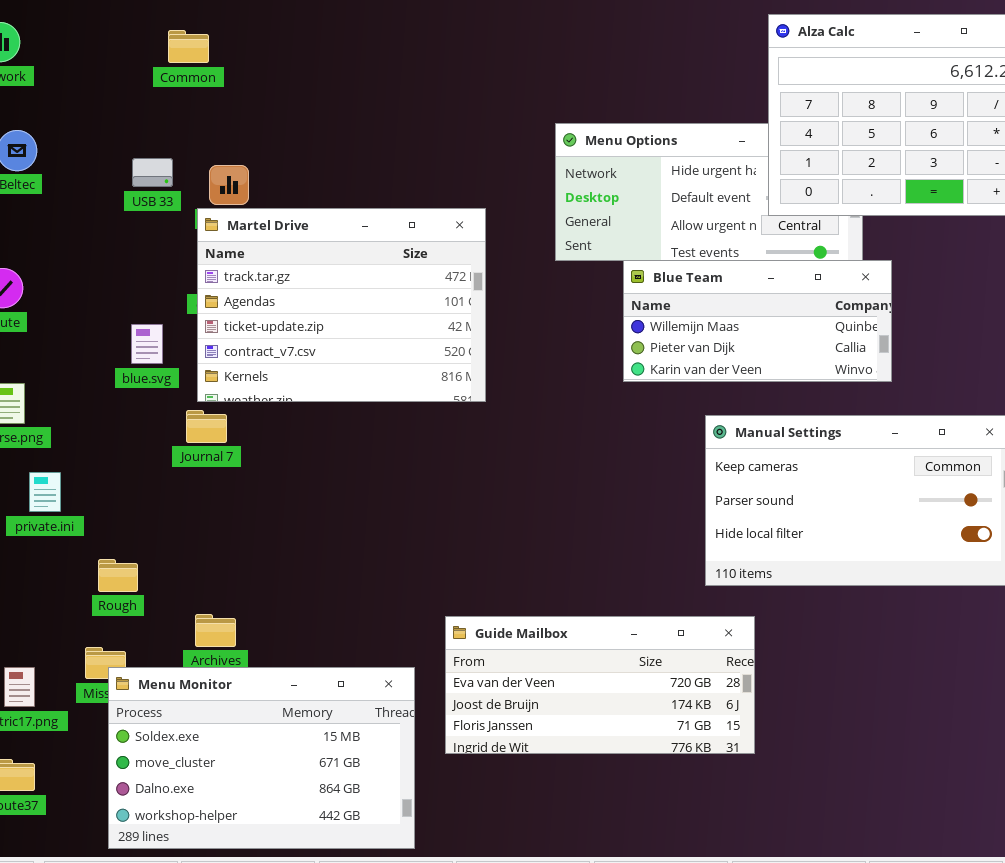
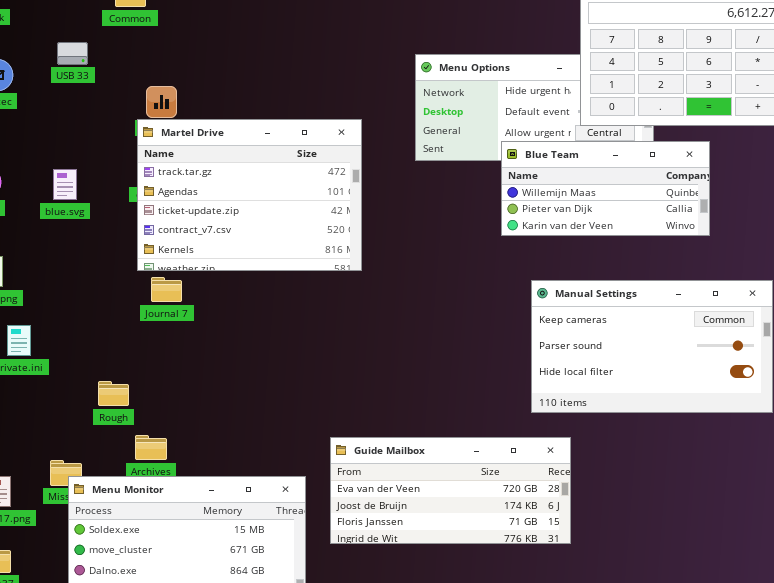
USB 33: [132,158,173,187] -> [57,42,88,65], moved
Blue Team: [623,260,892,382] -> [501,141,710,236], moved
blue.svg: [131,324,163,364] -> [53,169,77,200], moved
Journal 7: [186,410,227,443] -> [151,277,182,302], moved
Rough: [98,559,138,592] -> [98,381,129,406], moved

